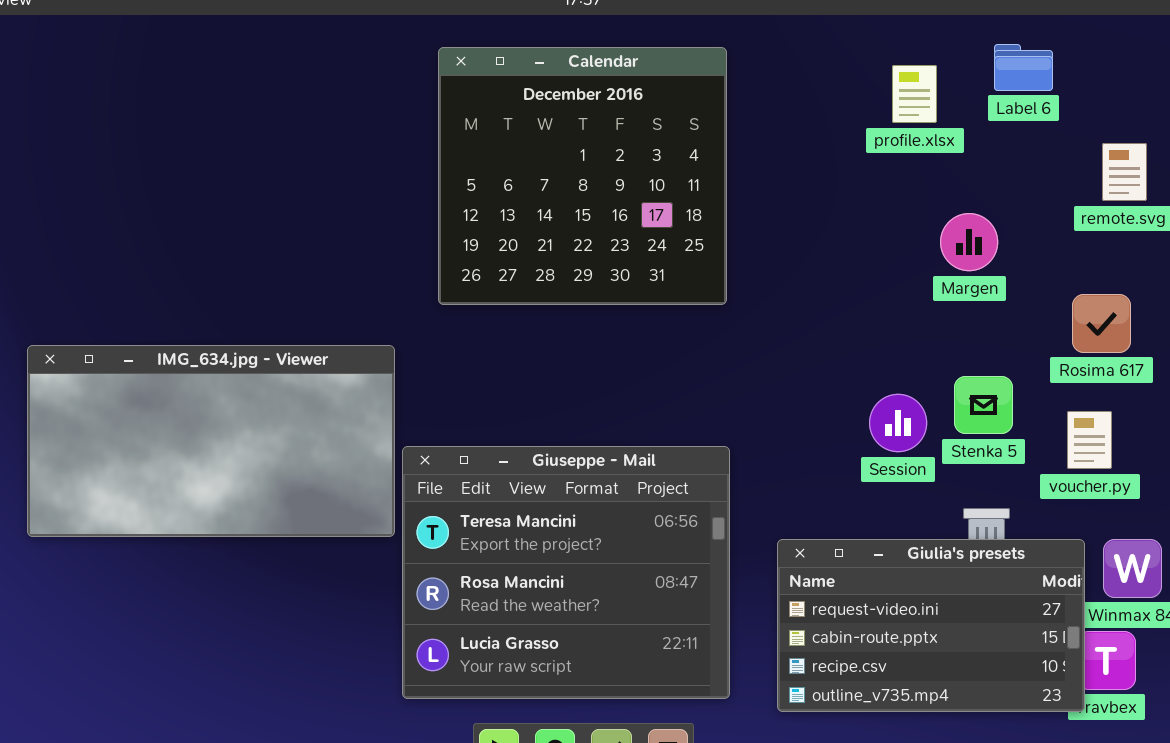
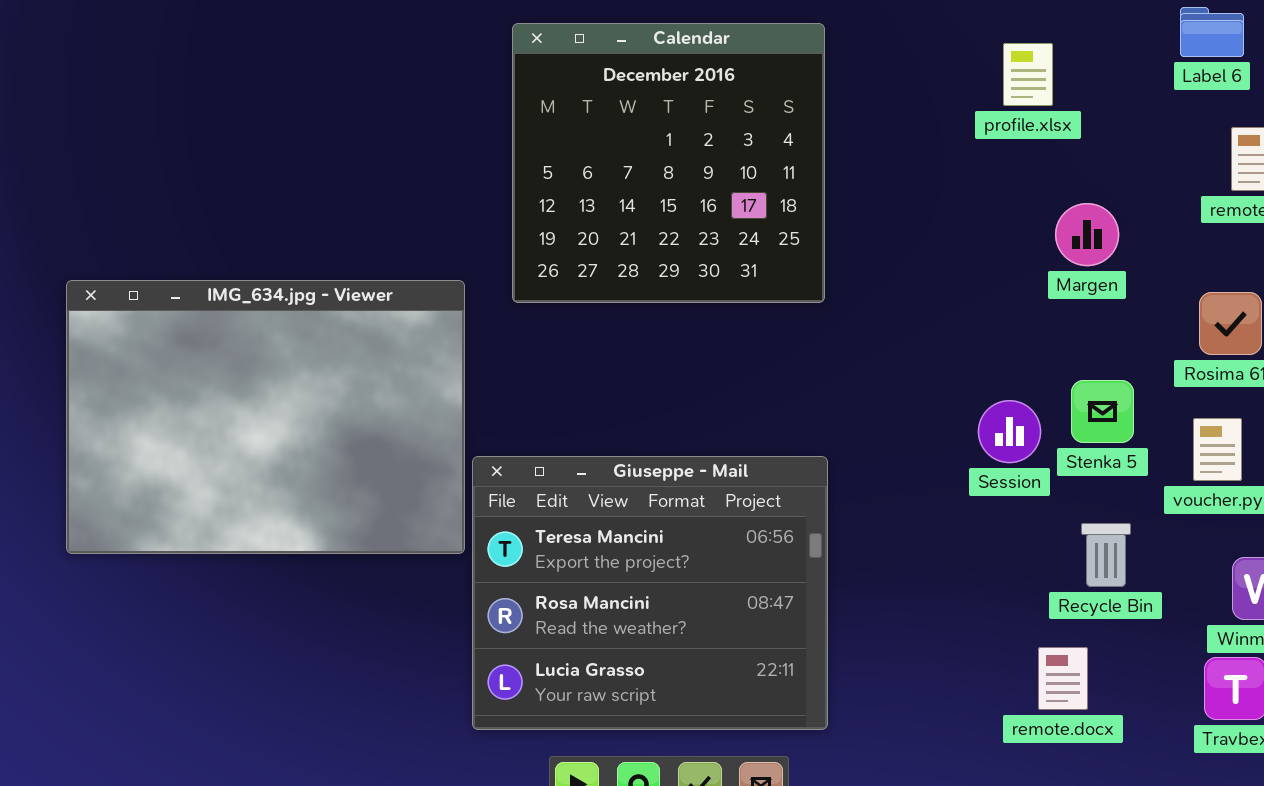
Label 6: [994,44,1053,91] -> [1180,7,1244,57], moved
IMG_634.jpg - Viewer: [27,345,395,537] -> [66,280,465,554], resized
Giulia's presets: [777,539,1085,712] -> none, closed

